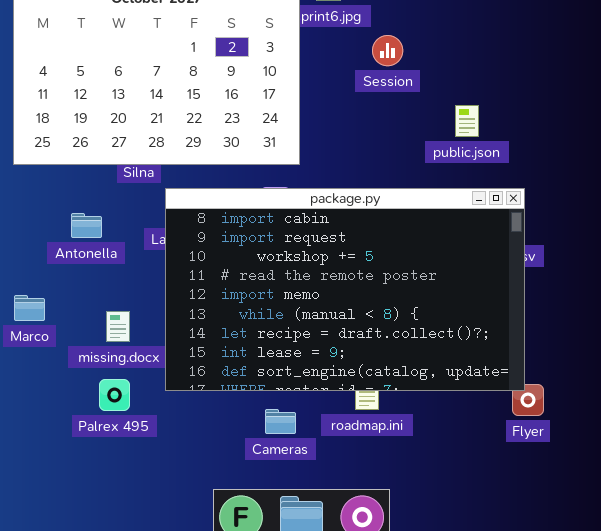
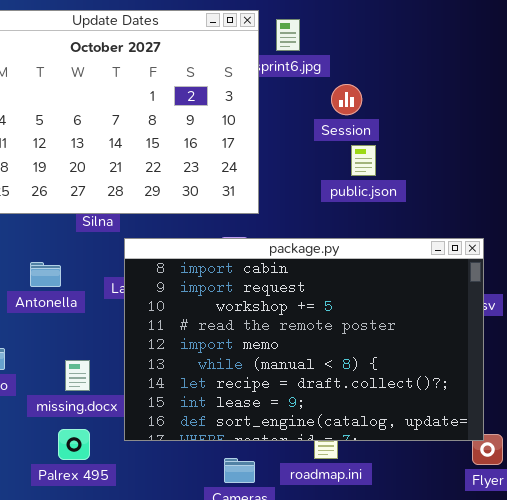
public.json: [455,105,479,137] -> [351,145,376,176], moved

